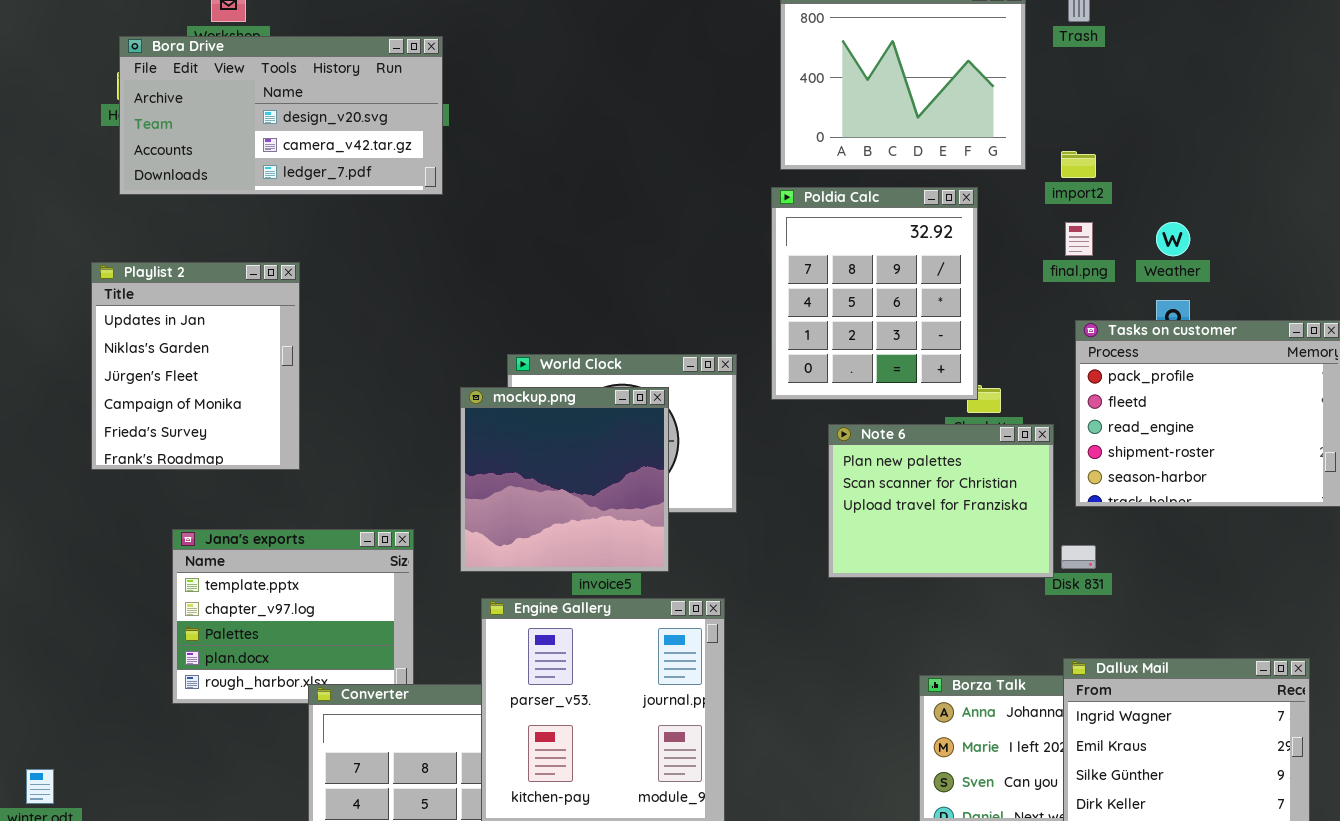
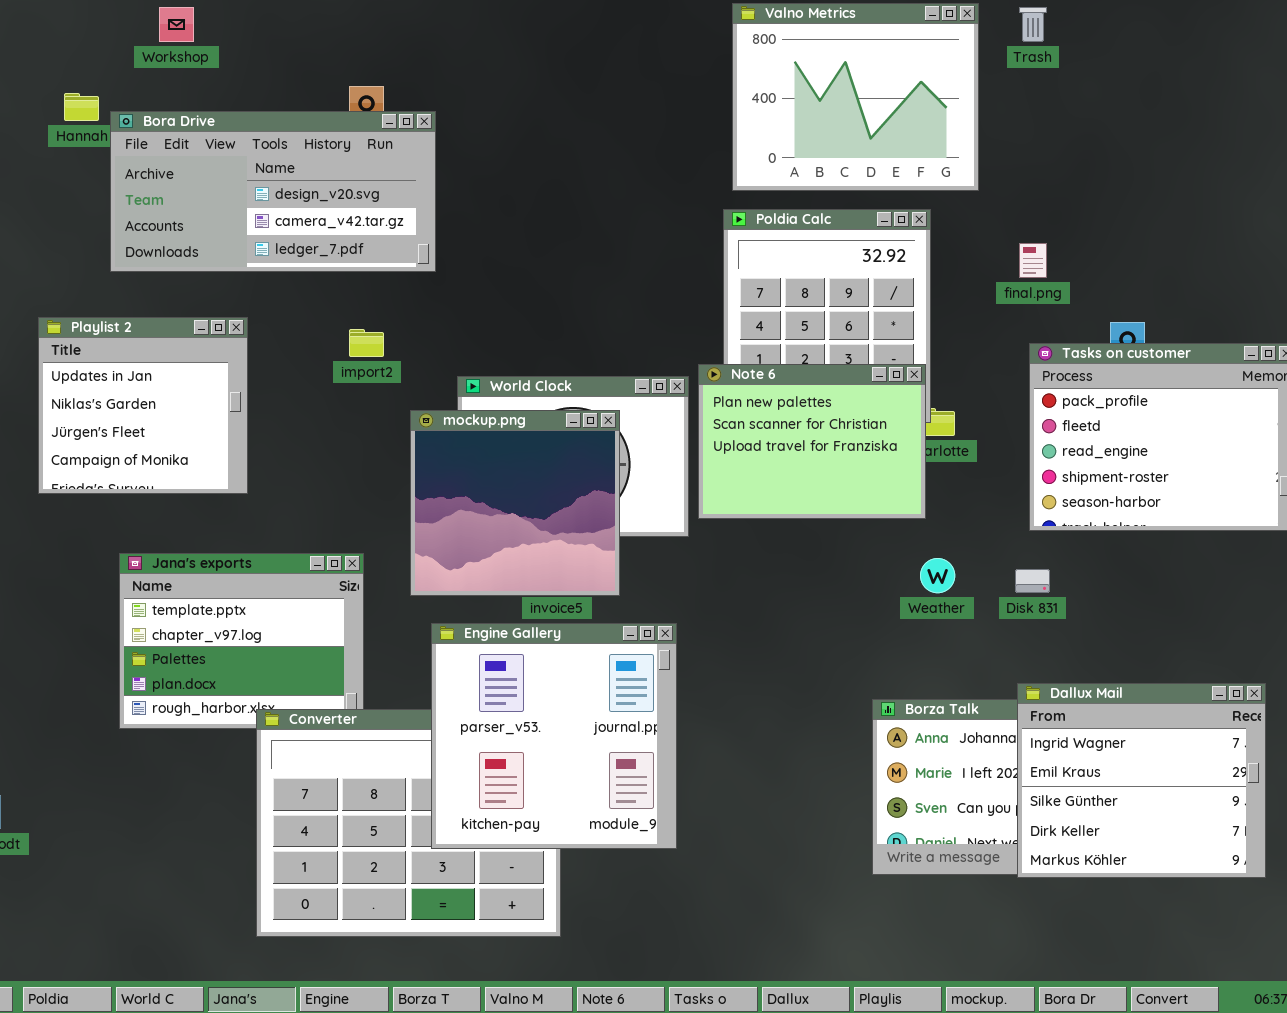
Bora Drive: [119,36,443,195] -> [110,111,436,272], moved
import2: [1061,151,1096,178] -> [349,329,384,357], moved
Weather: [1156,222,1190,256] -> [920,558,955,593], moved
Playlist 2: [91,262,300,470] -> [38,317,248,494], resized
Note 6: [828,424,1054,578] -> [698,364,926,519], moved

